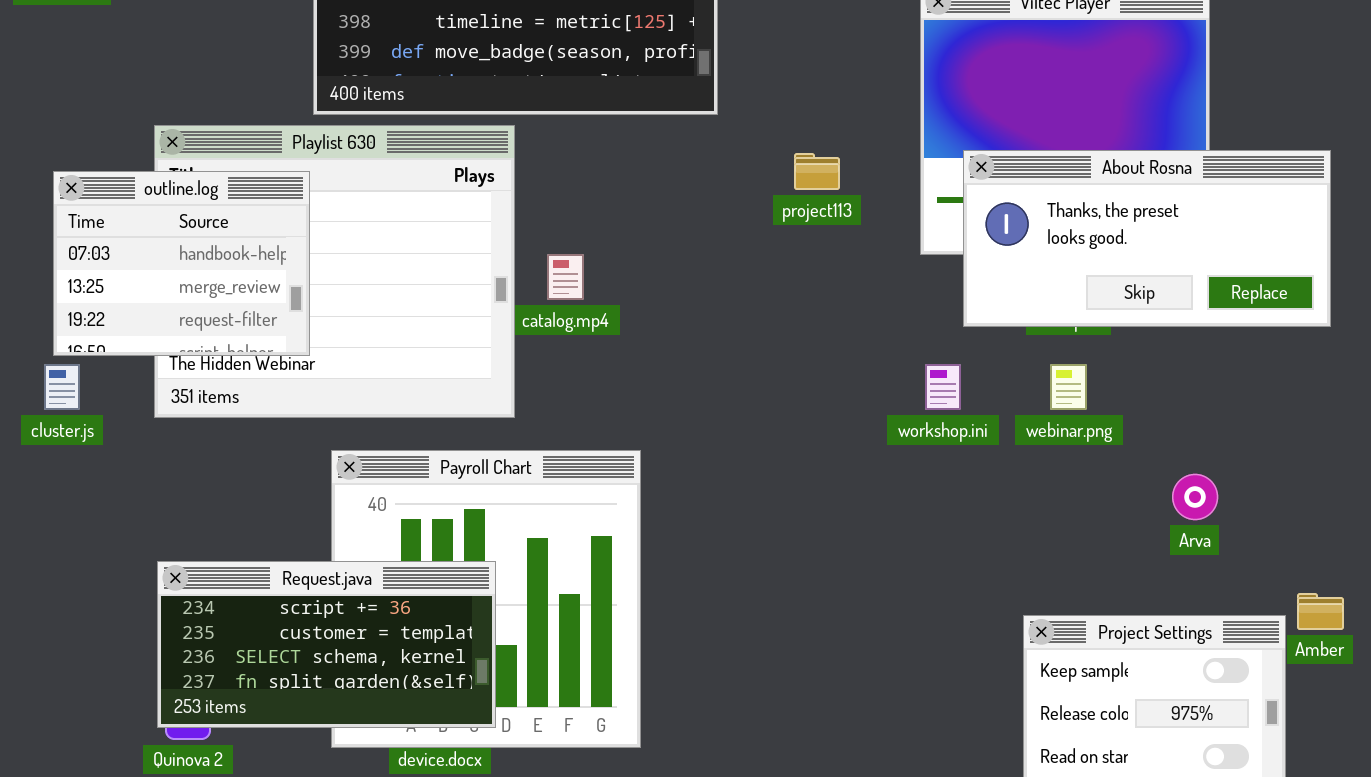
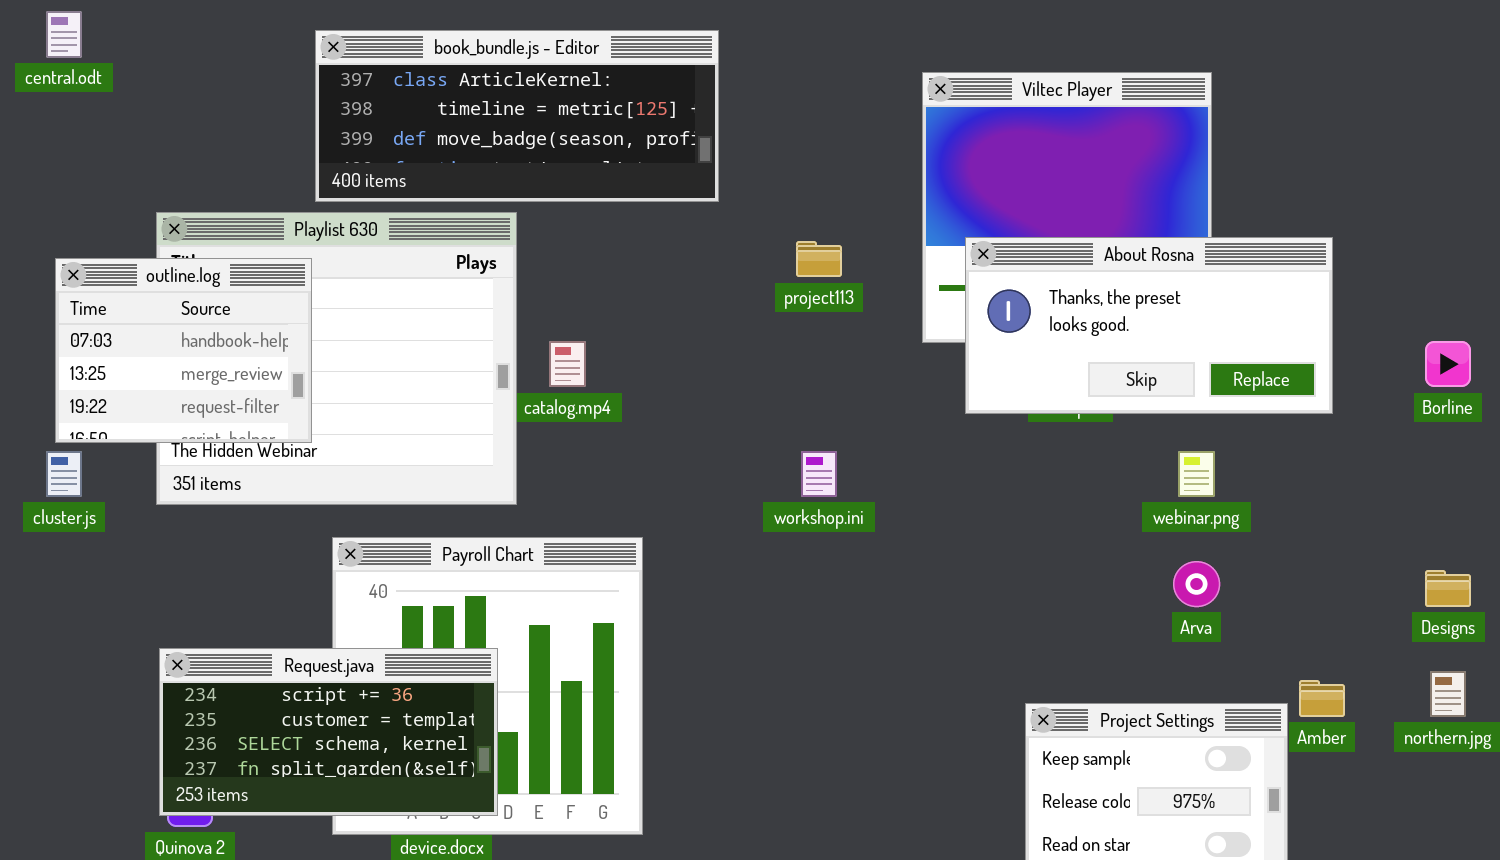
workshop.ini: [925,364,961,410] -> [801,451,837,497], moved
webinar.png: [1050,364,1087,410] -> [1178,451,1215,497], moved

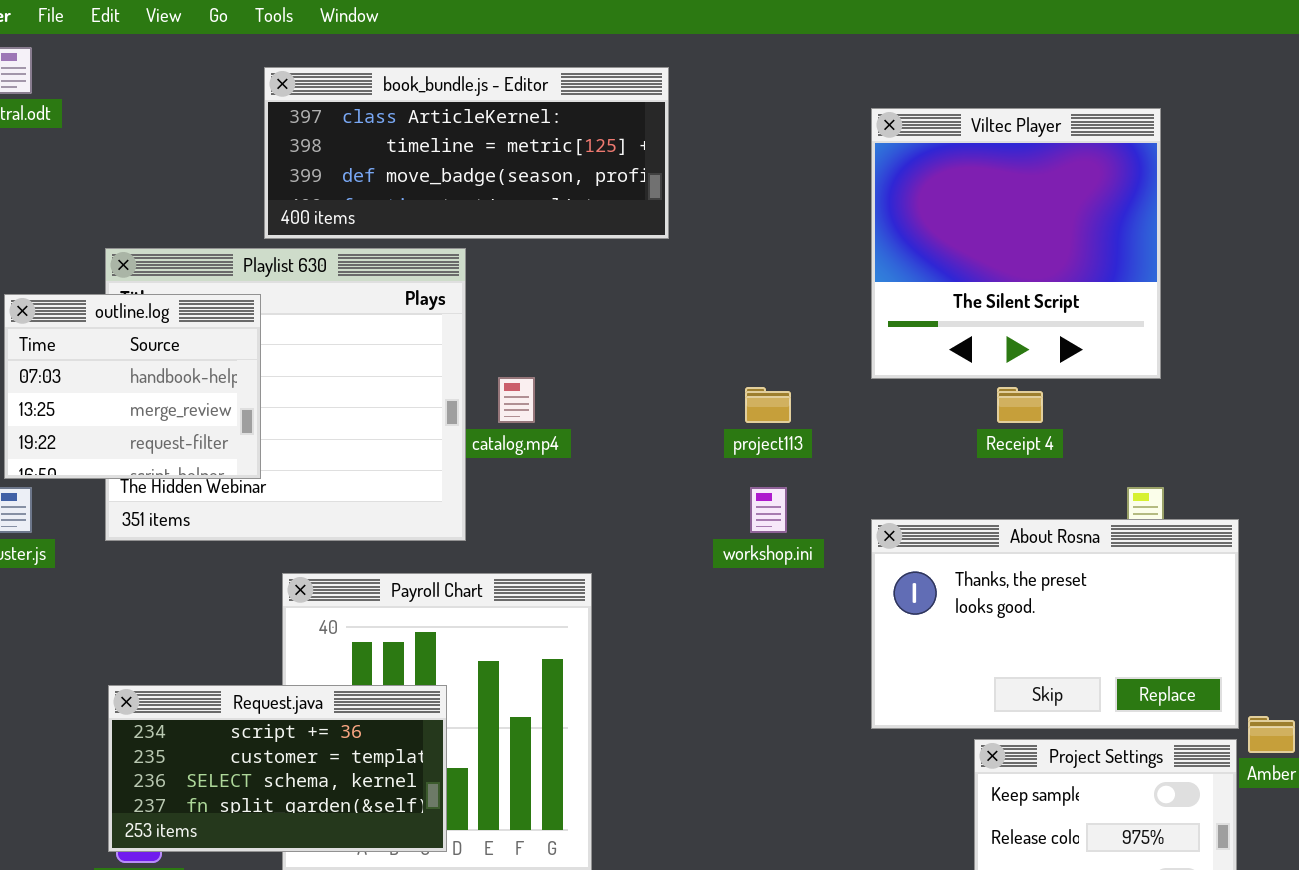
About Rosna: [965,237,1333,414] -> [871,519,1239,729], moved, resized
project113: [796,241,842,277] -> [745,387,791,423], moved

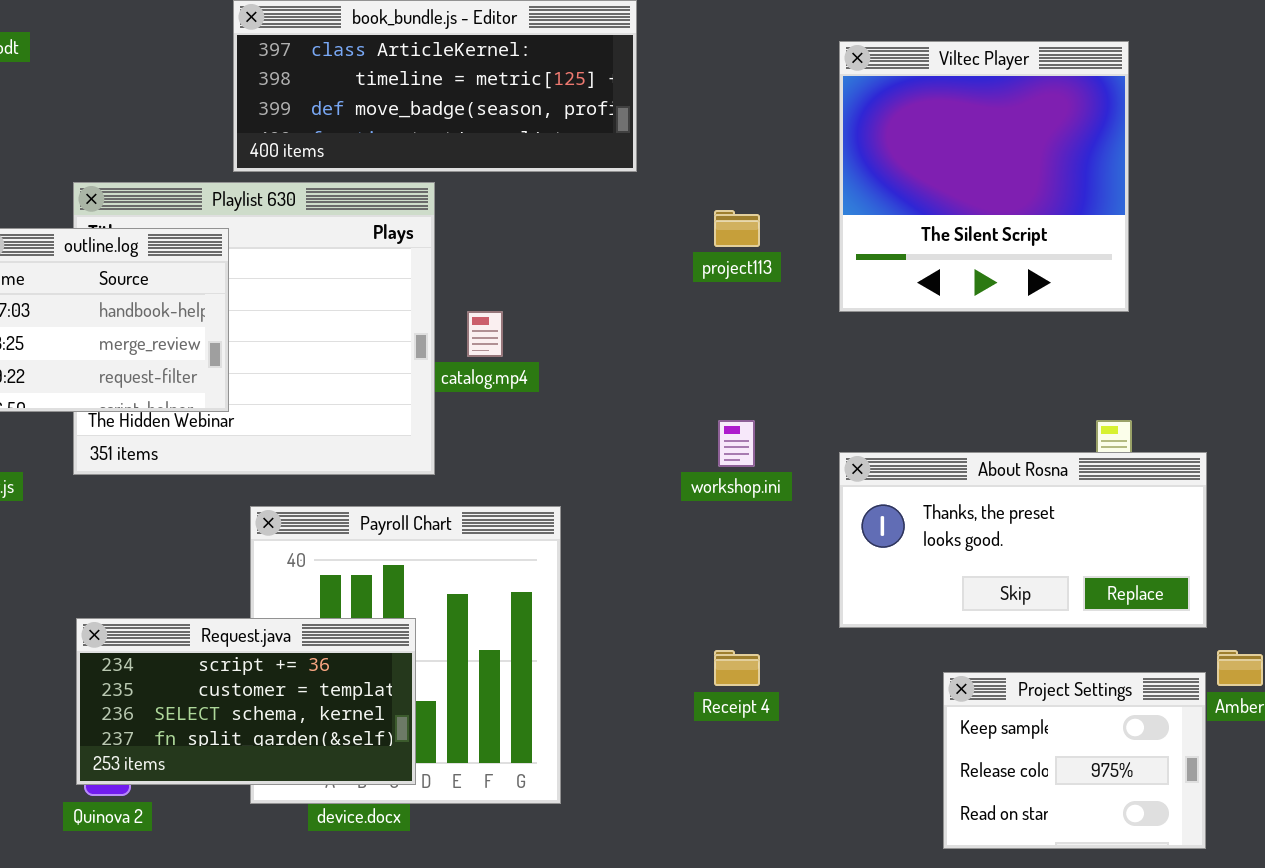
project113: [745,387,791,423] -> [714,210,760,247], moved
Receipt 4: [997,387,1043,423] -> [714,650,760,686], moved
About Rosna: [871,519,1239,729] -> [839,452,1207,628], resized

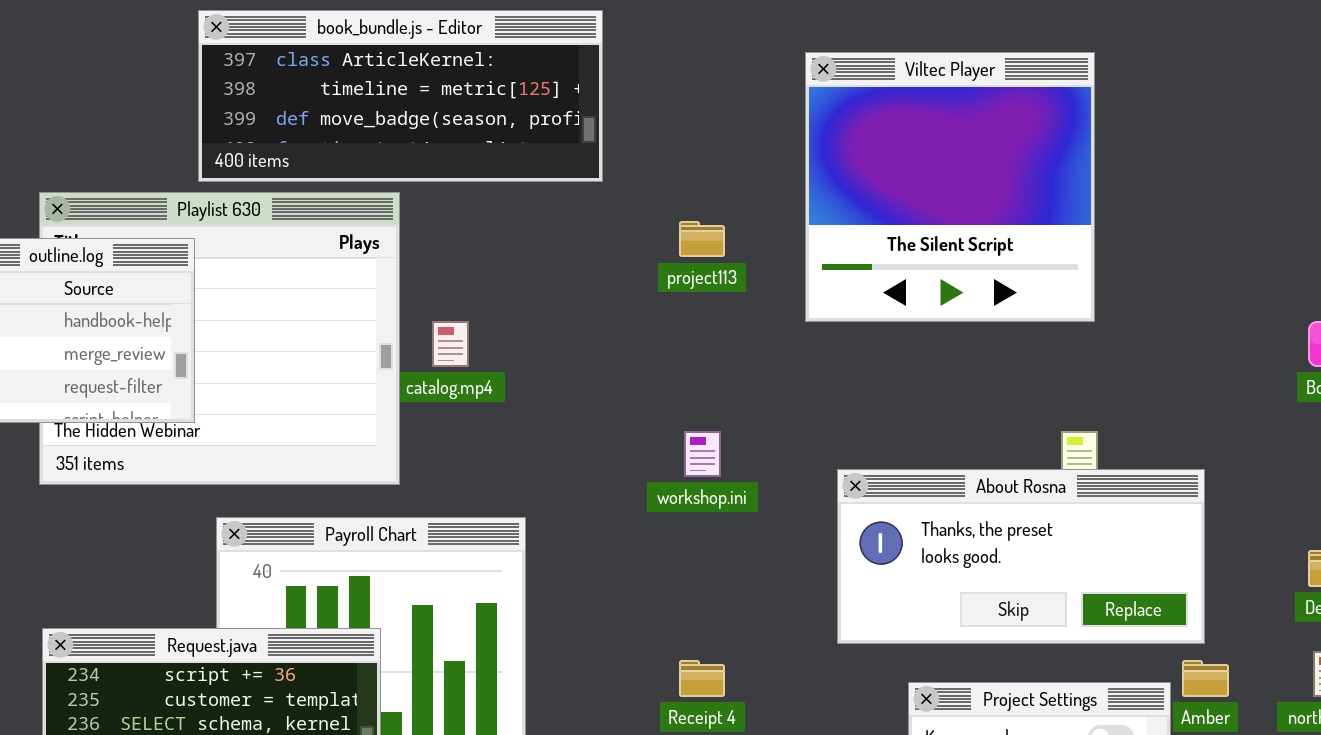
About Rosna: [839,452,1207,628] -> [837,469,1205,644], moved

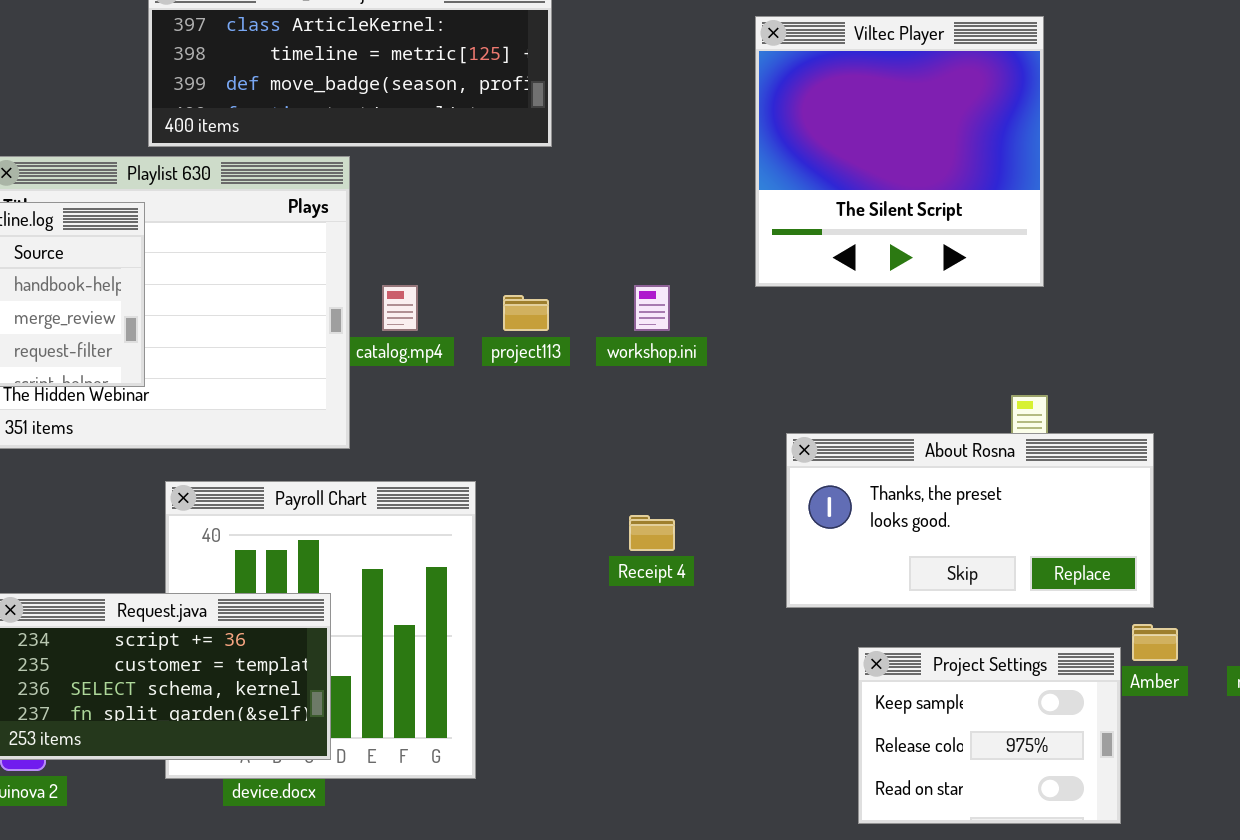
project113: [679,221,725,257] -> [503,295,549,331], moved
workshop.ini: [684,431,721,477] -> [634,285,670,331], moved
Receipt 4: [679,660,725,697] -> [629,515,675,551], moved

